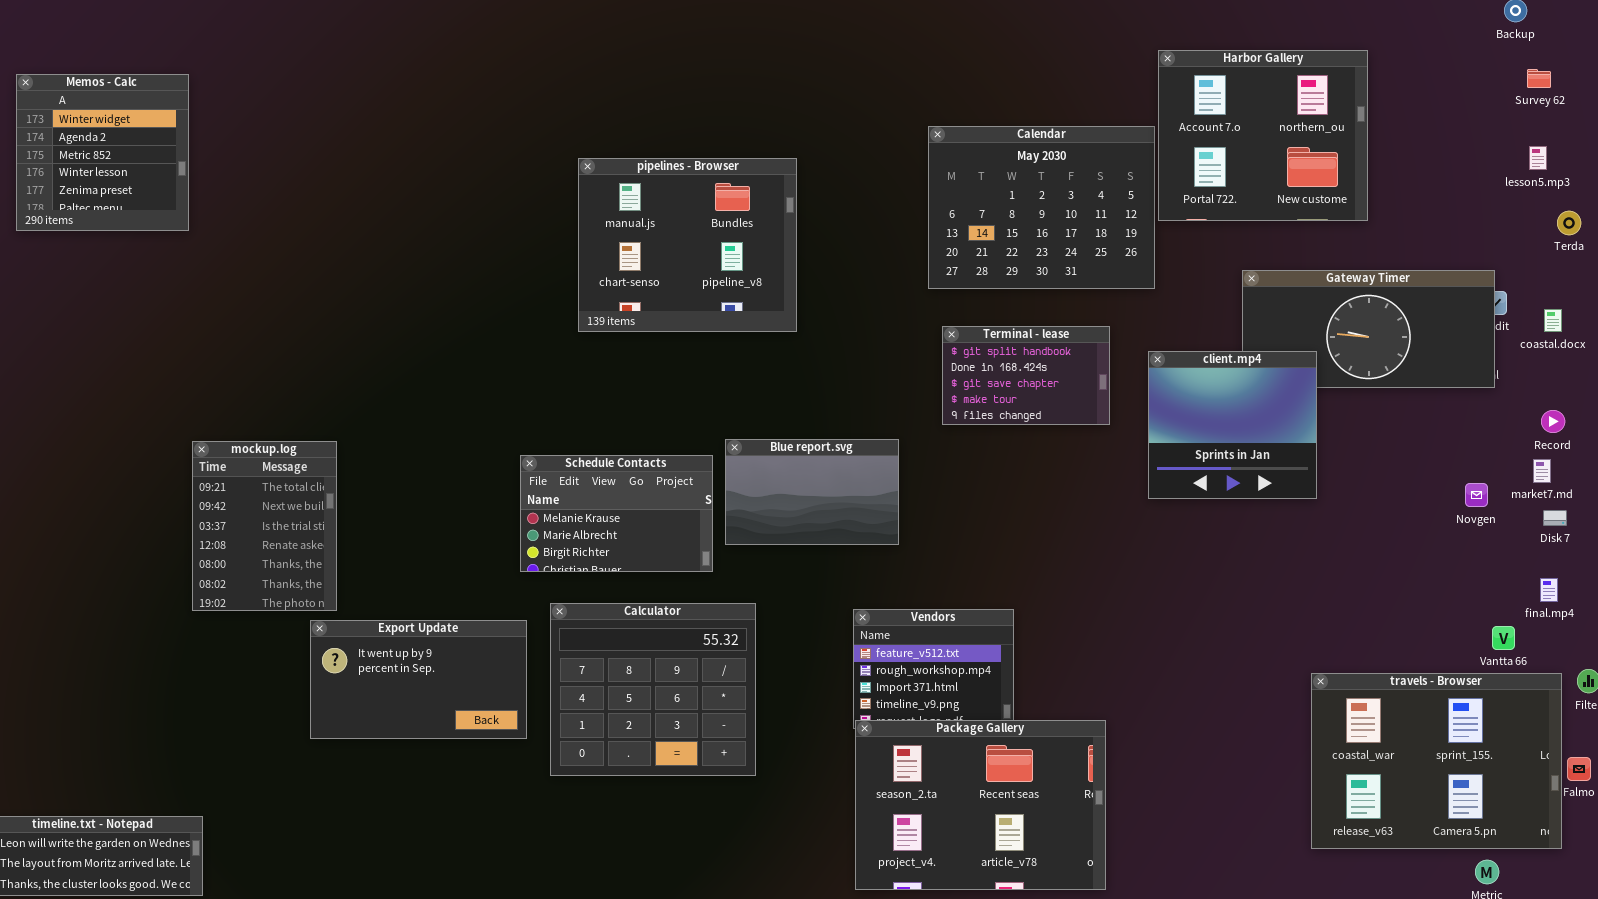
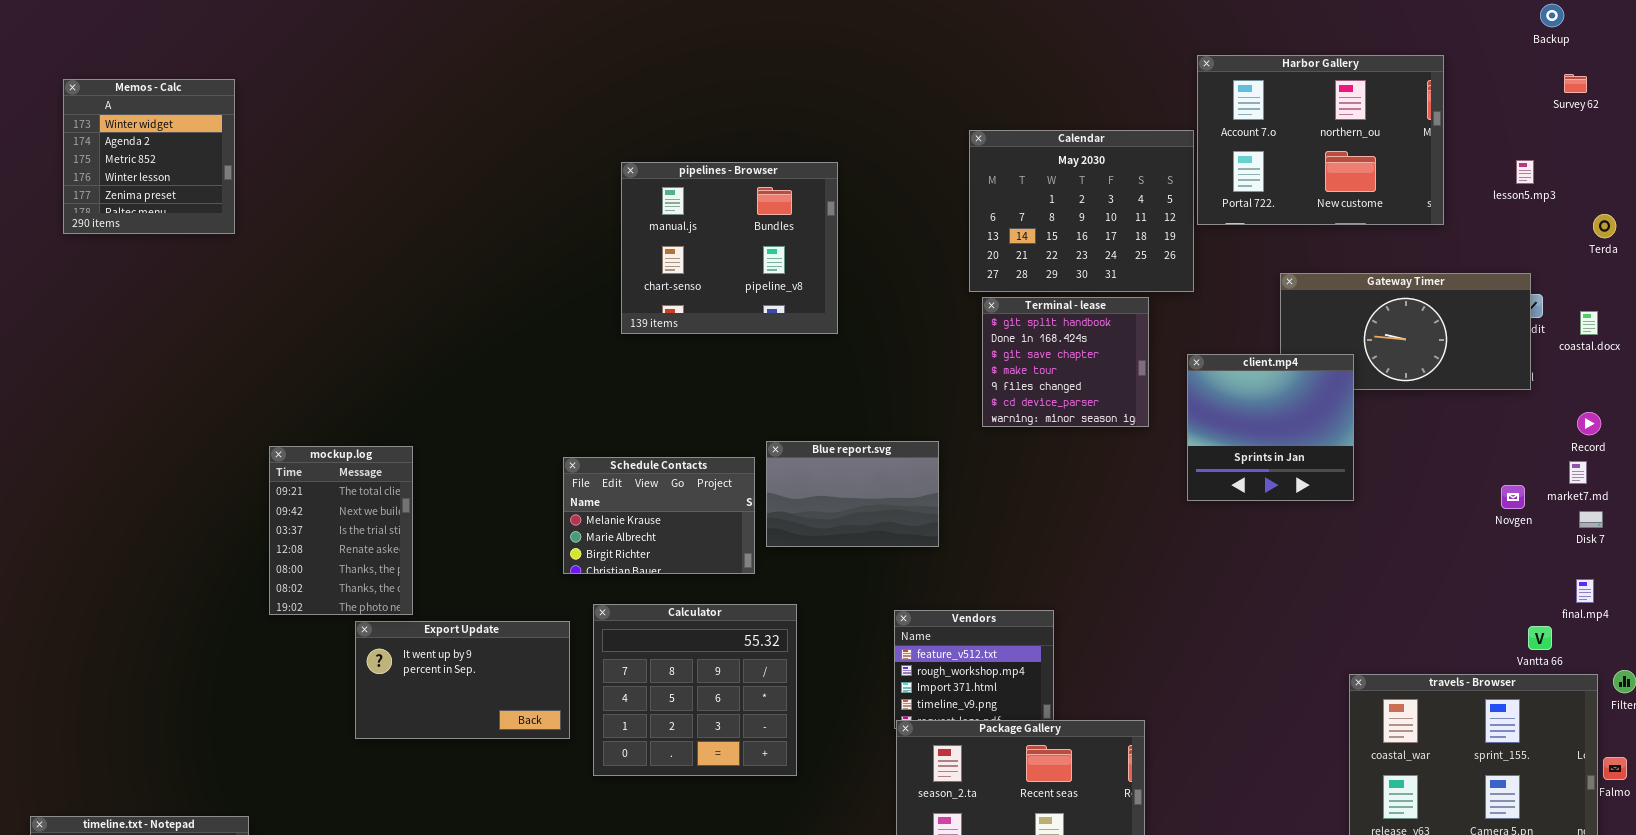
Harbor Gallery: [1158,50,1368,221] -> [1197,55,1444,225], resized
lesson5.mp3: [1529,146,1547,170] -> [1516,160,1534,184], moved
Terminal - lease: [942,326,1110,425] -> [982,297,1149,427], resized
mockup.log: [192,441,337,611] -> [269,446,413,615], moved

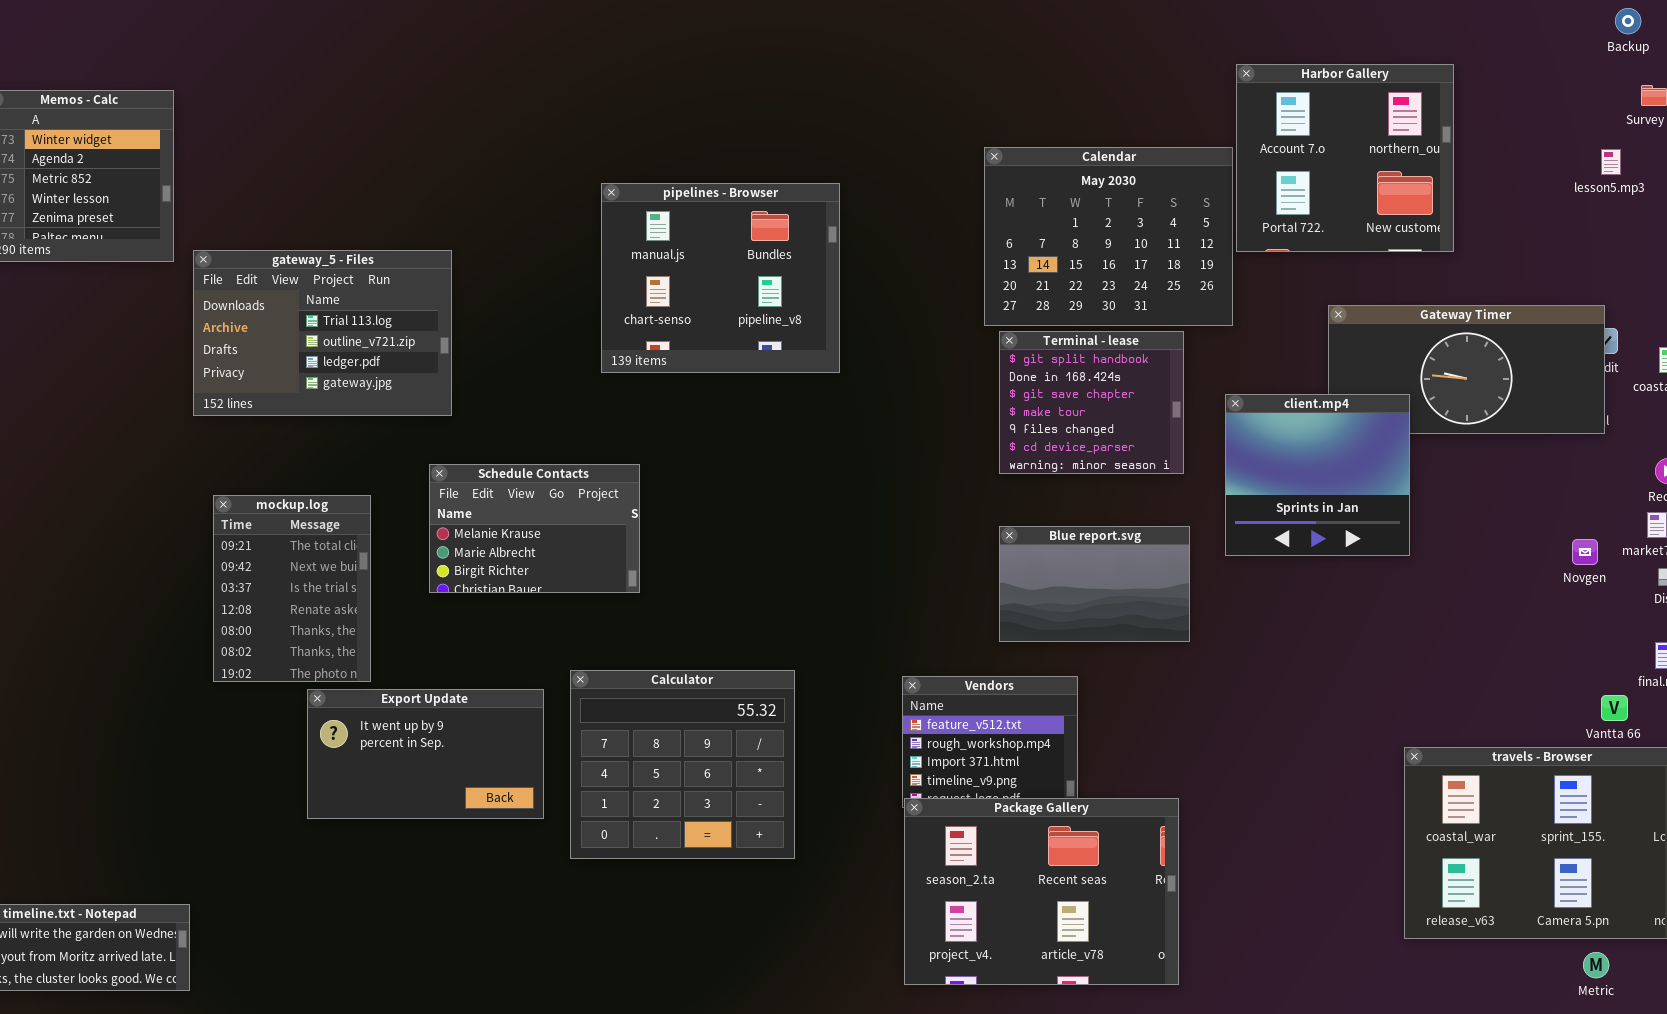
Harbor Gallery: [1197,55,1444,225] -> [1236,64,1454,252], resized
lesson5.mp3: [1516,160,1534,184] -> [1601,149,1621,175], moved
gateway_5 - Files: none -> [193,250,452,416], opened
Blue report.svg: [766,441,939,547] -> [999,526,1190,642], moved
Schedule Contacts: [563,457,755,574] -> [429,464,640,593], moved

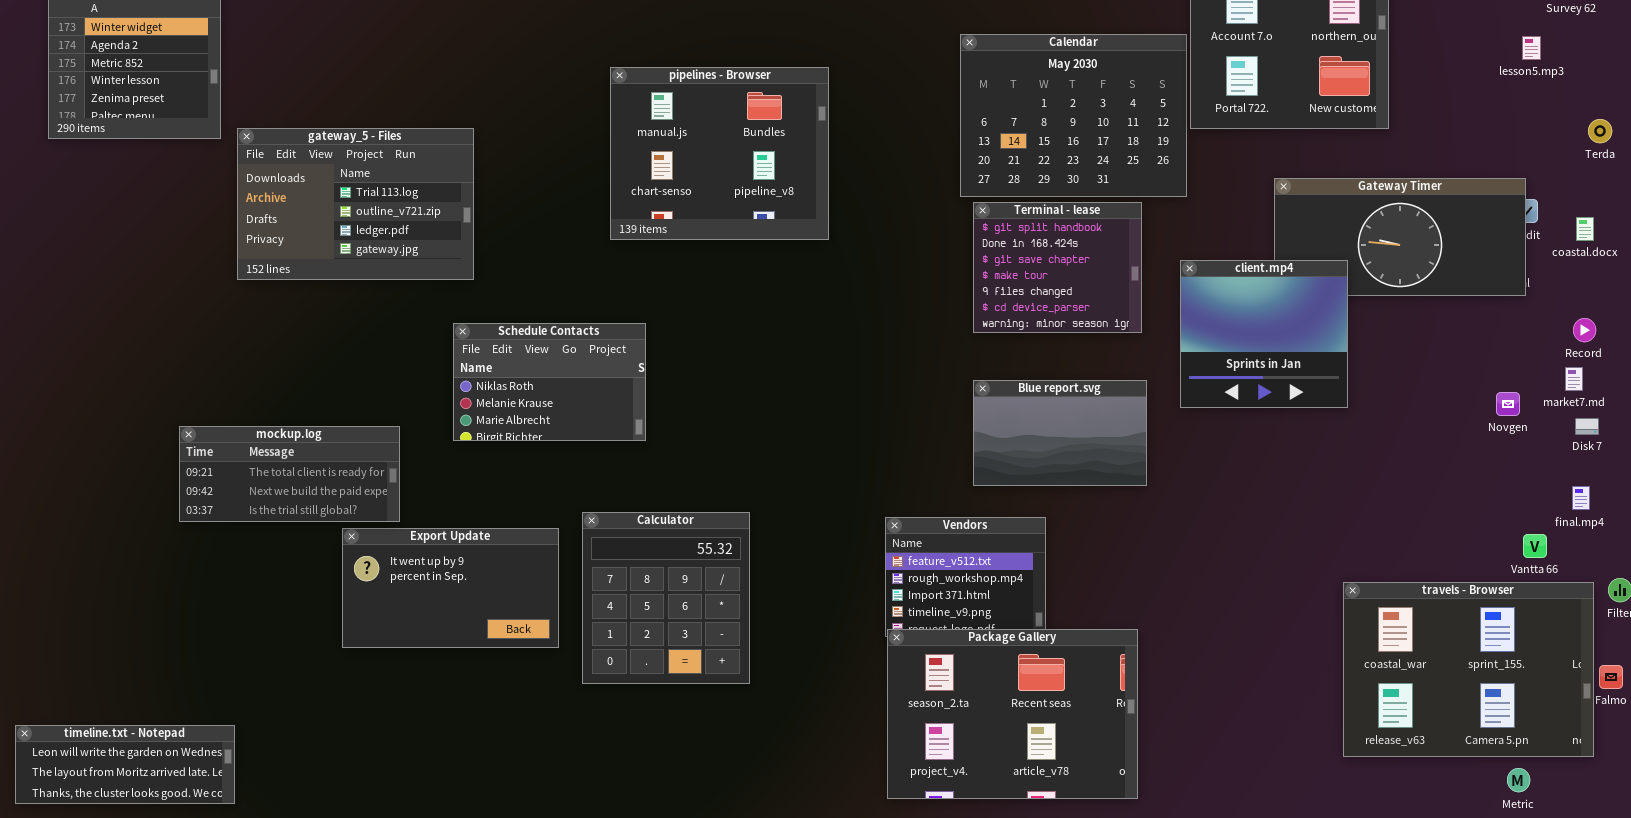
Schedule Contacts: [429,464,640,593] -> [453,323,646,441], scrolled up 1 row
mockup.log: [213,495,371,682] -> [179,426,400,522], resized
Calculator: [570,670,795,859] -> [582,512,750,684], resized

